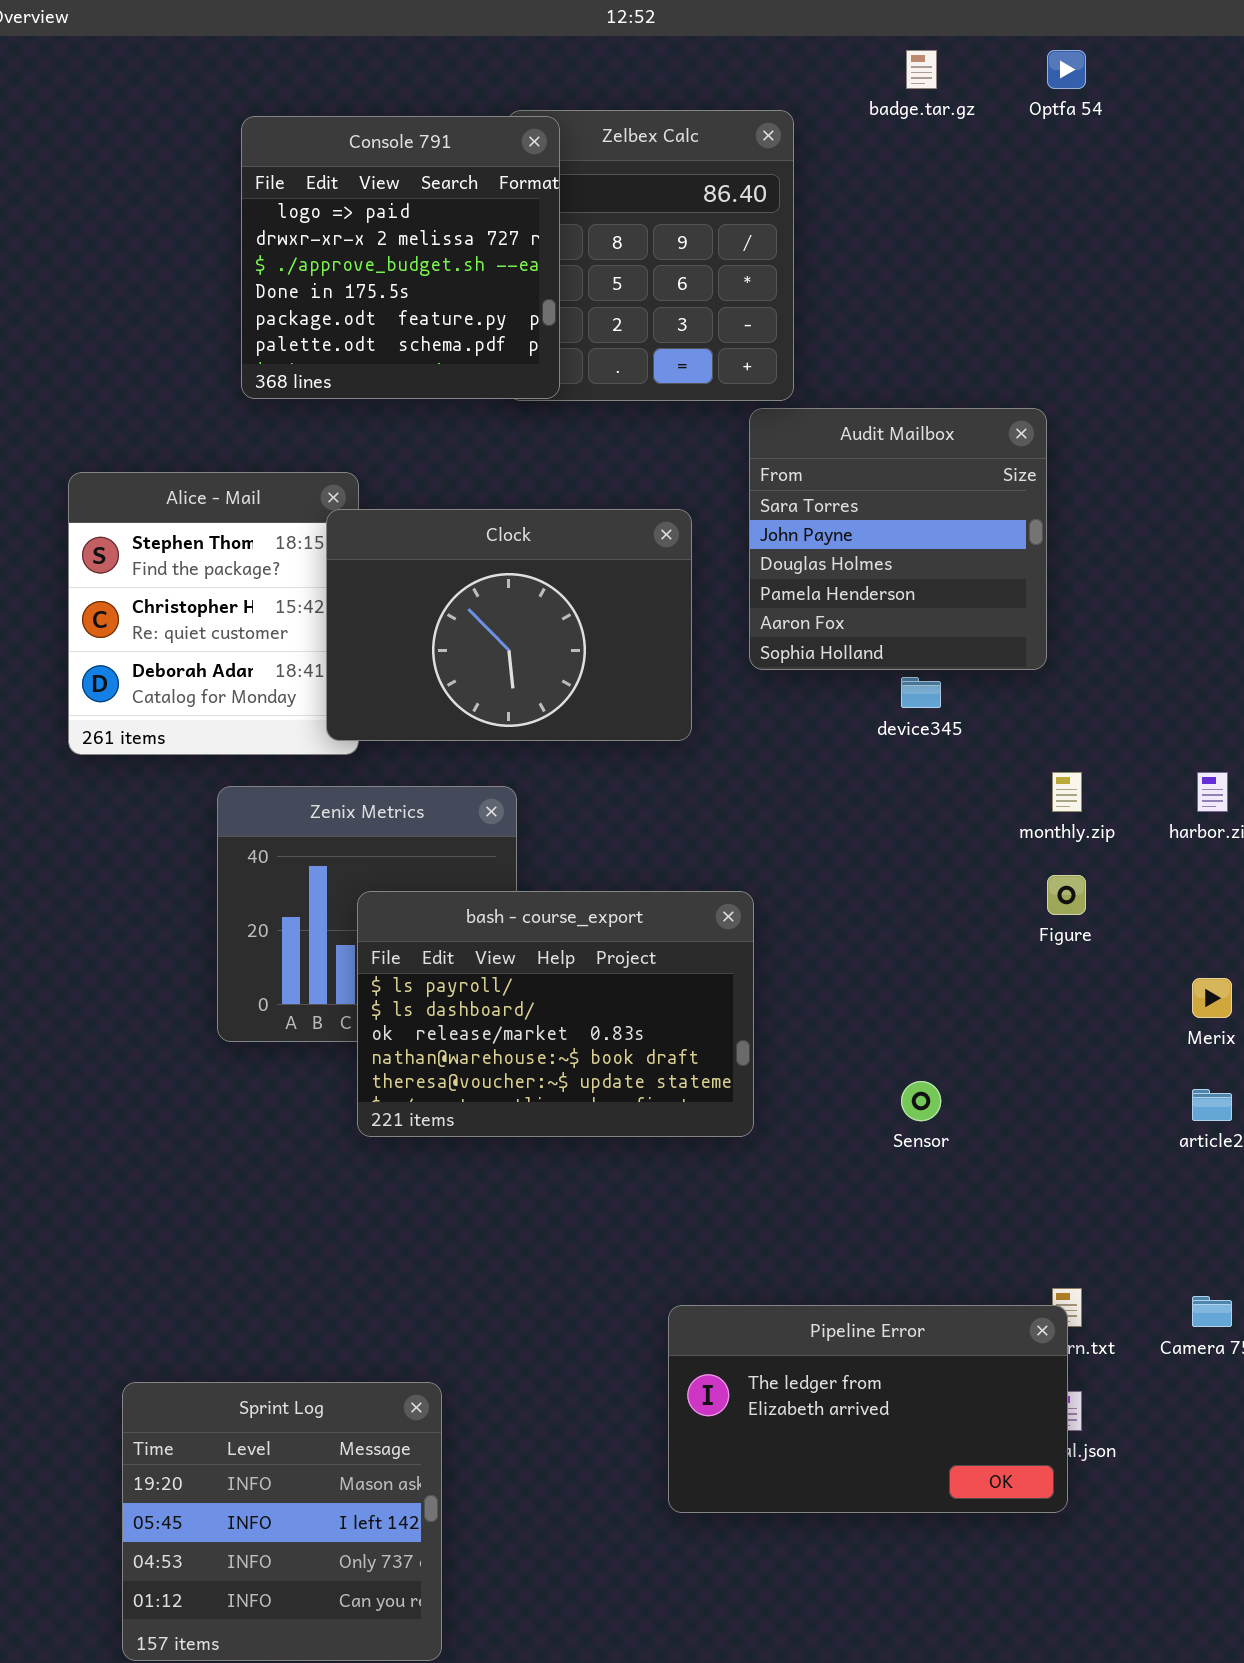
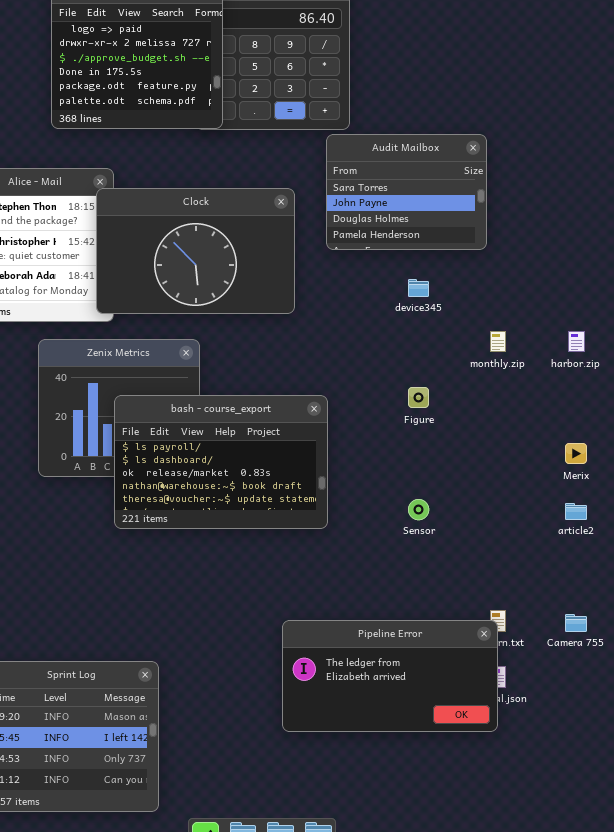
Audit Mailbox: [749,408,1047,670] -> [326,134,487,250], resized
Figure: [1047,875,1086,915] -> [408,387,429,408], moved

